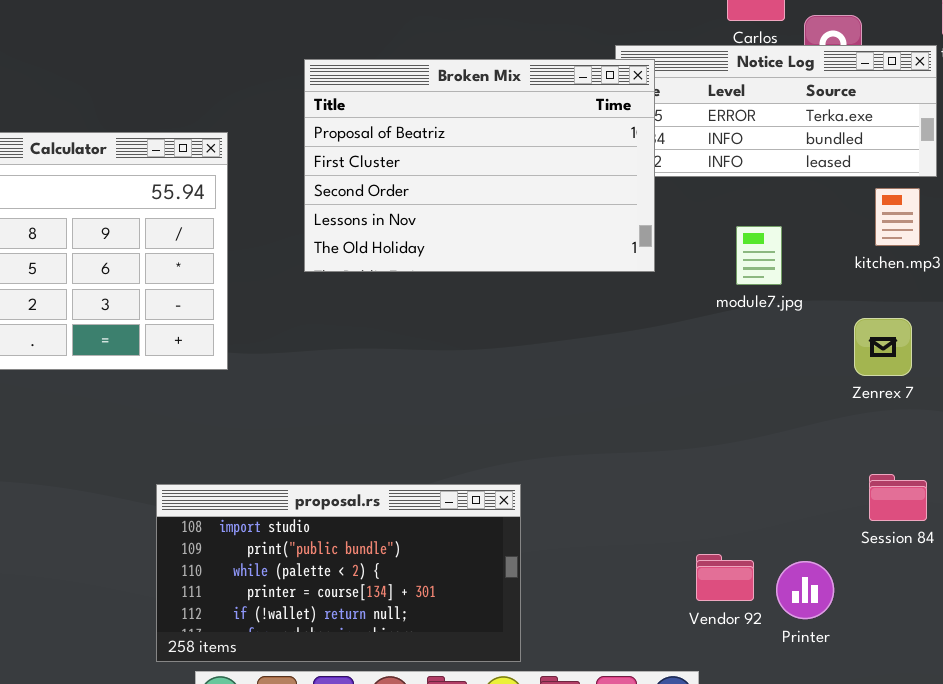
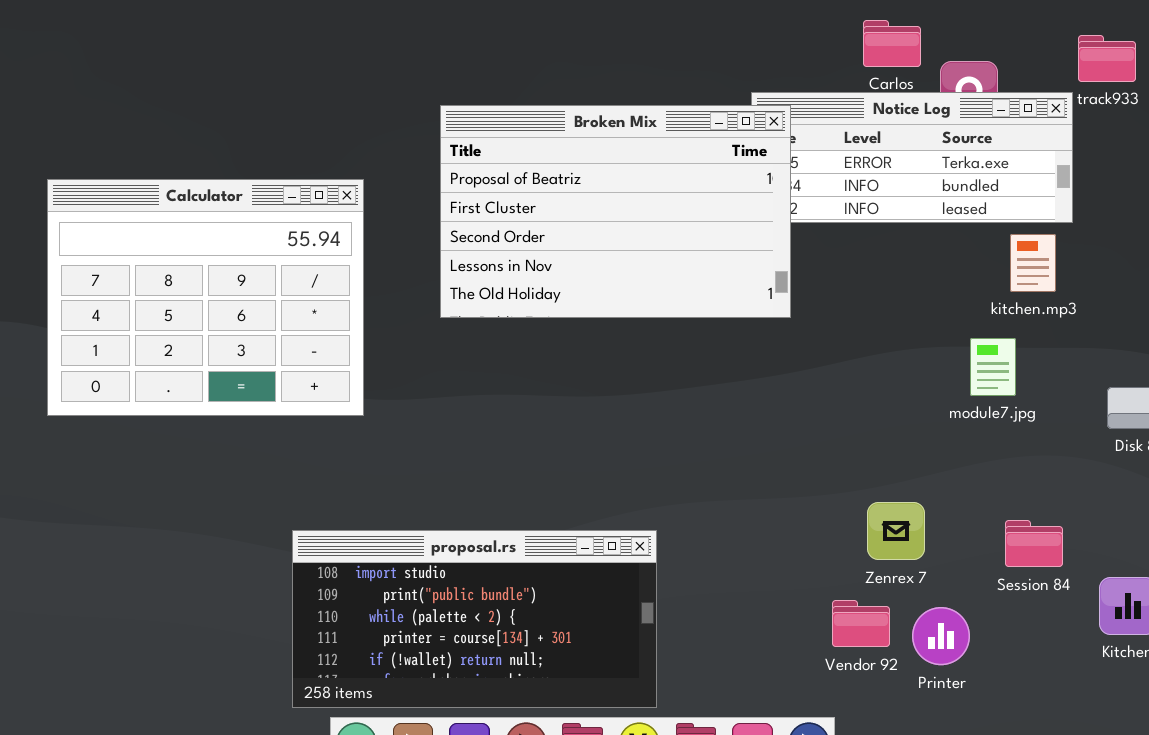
module7.jpg: [736,226,782,285] -> [970,338,1016,396], moved
Zenrex 7: [854,318,912,376] -> [867,502,925,560], moved

